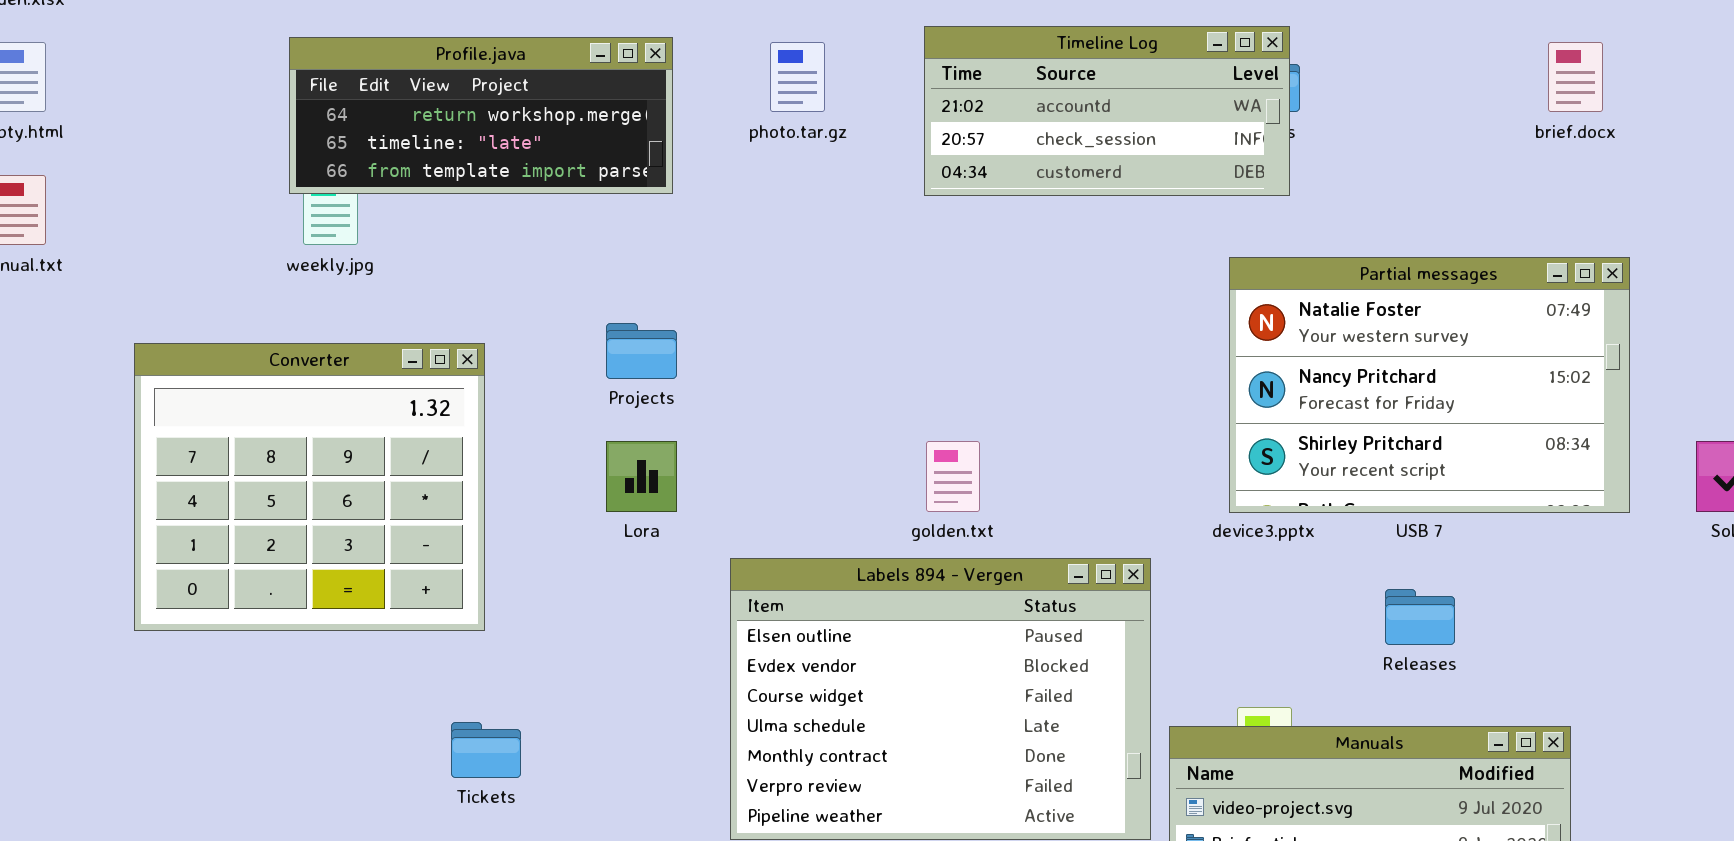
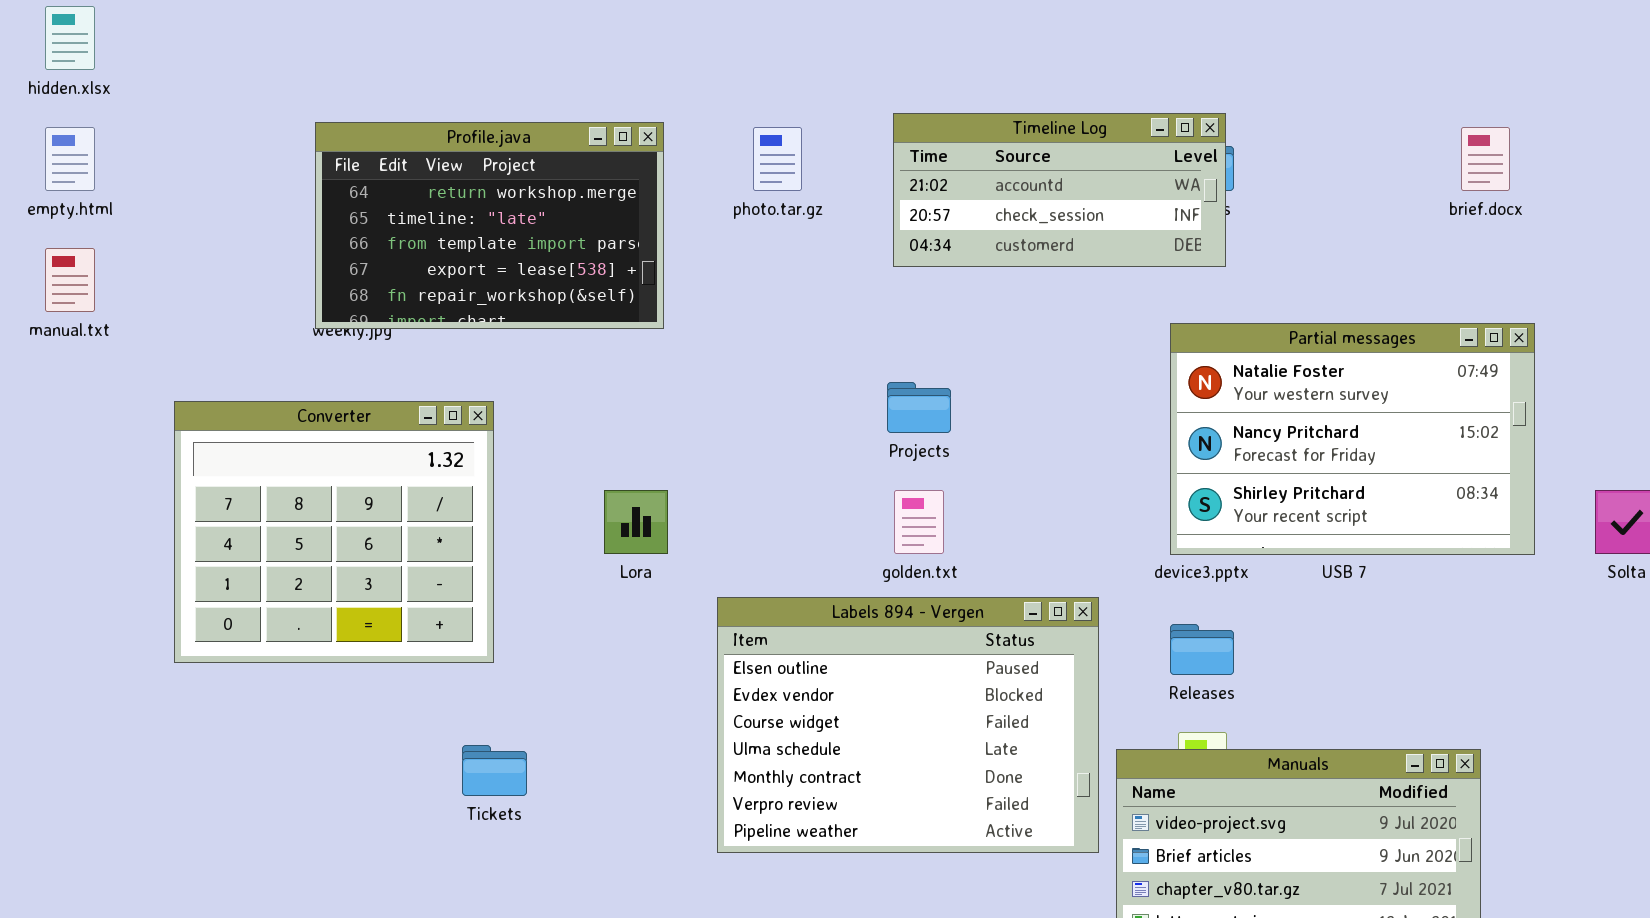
Profile.java: [289,37,673,194] -> [315,122,664,329], resized
Projects: [606,323,677,379] -> [887,382,951,433], moved
Releases: [1385,589,1455,645] -> [1170,624,1234,675], moved

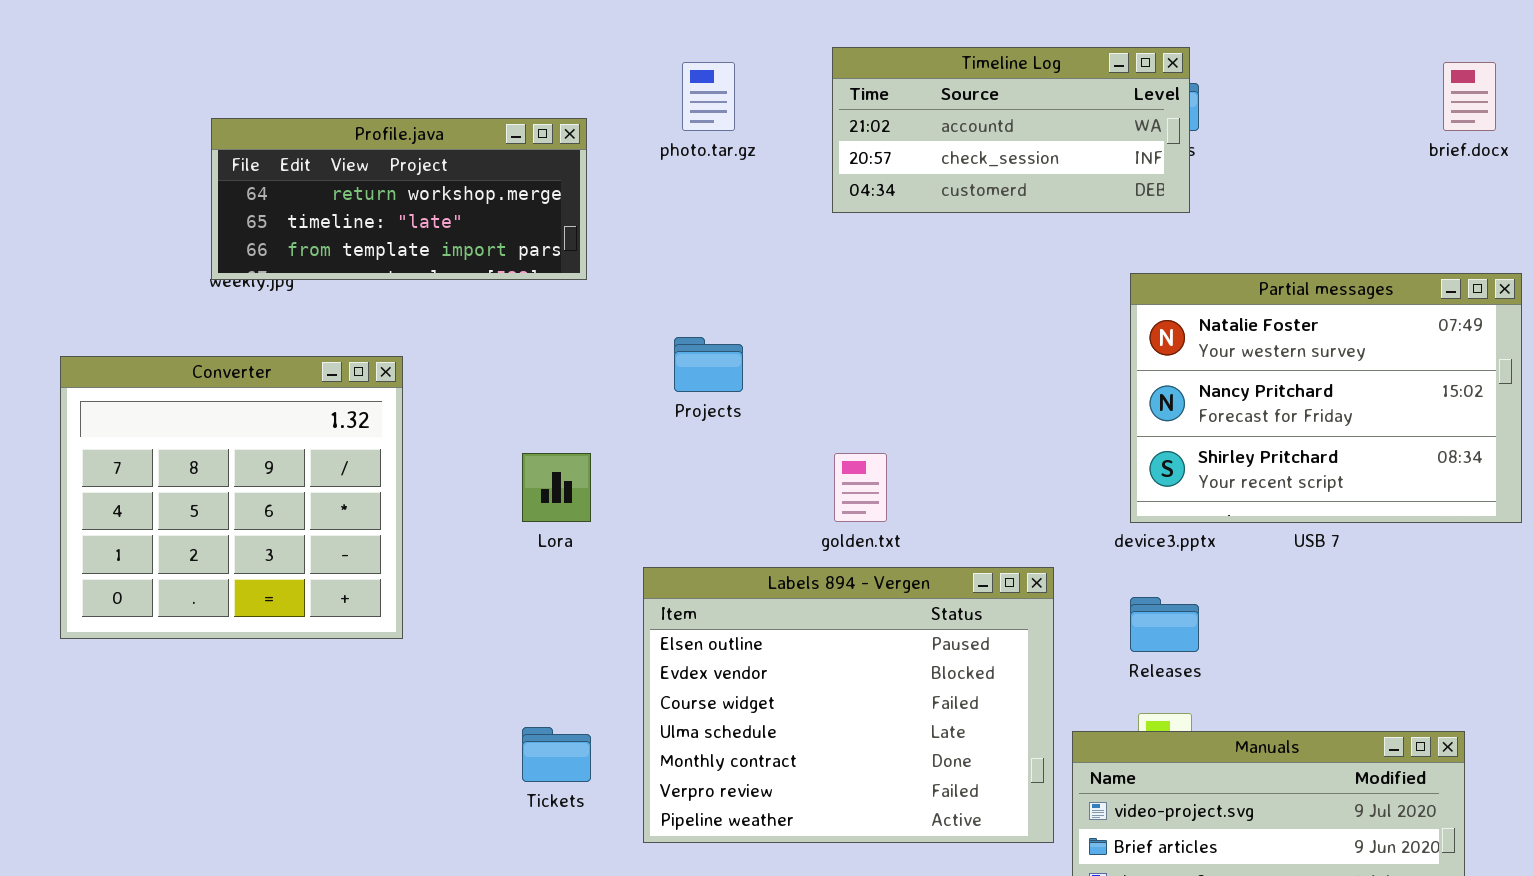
Profile.java: [315,122,664,329] -> [211,118,587,280], resized
Projects: [887,382,951,433] -> [674,337,743,392], moved
Tickets: [462,745,527,796] -> [522,727,591,782], moved

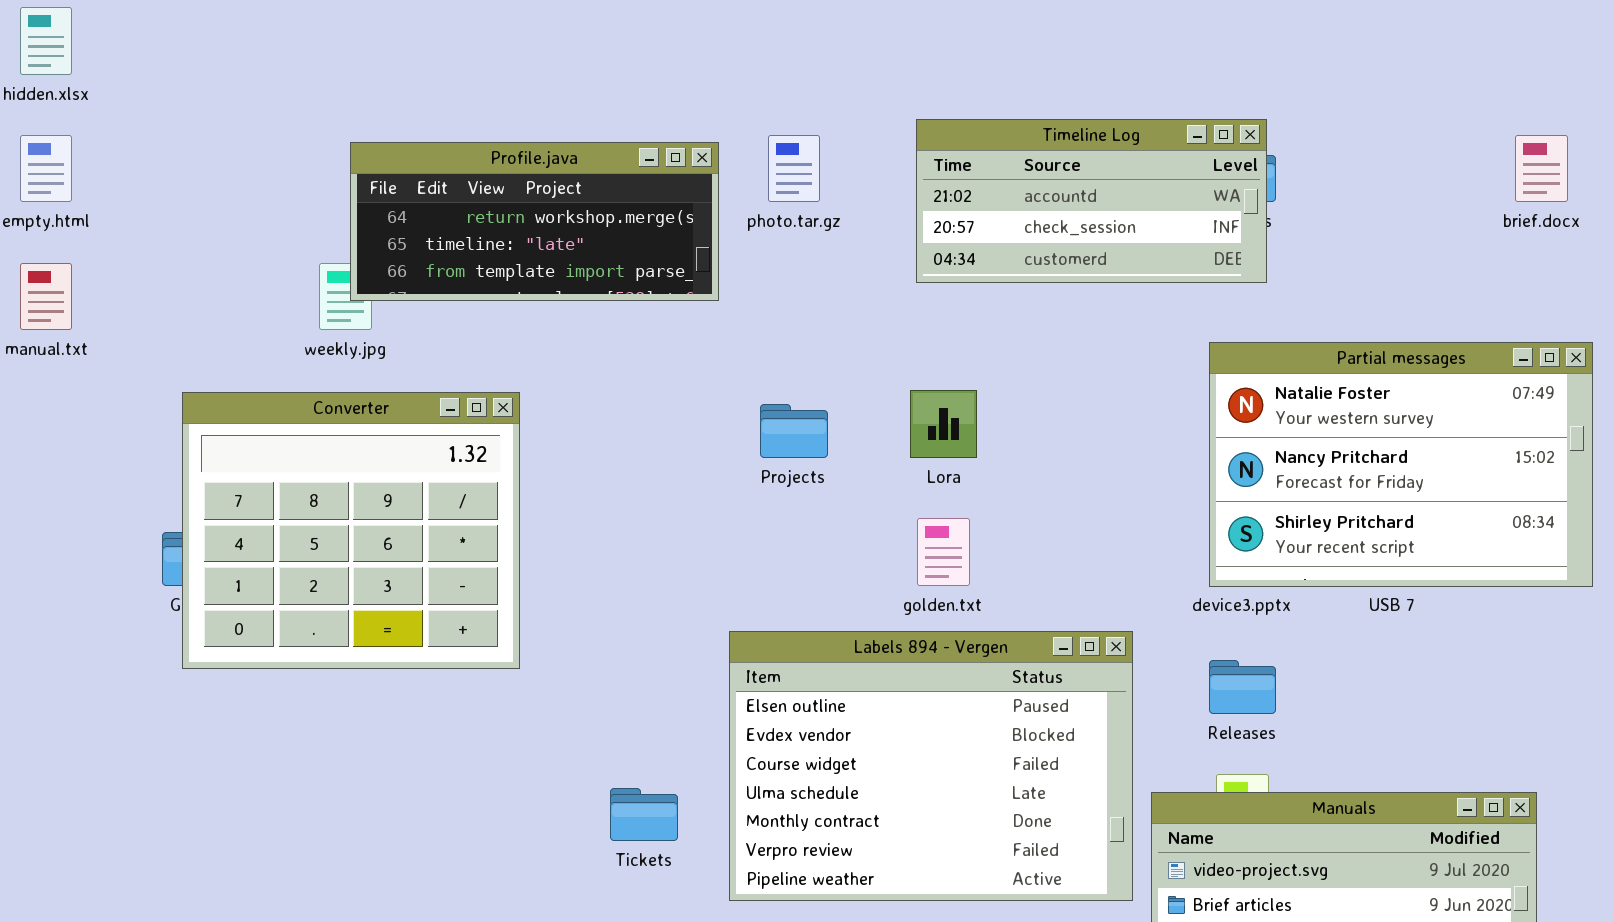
Profile.java: [211,118,587,280] -> [350,142,719,301], moved
Converter: [60,356,403,639] -> [182,392,520,669], moved
Lora: [522,453,591,522] -> [910,390,977,458], moved

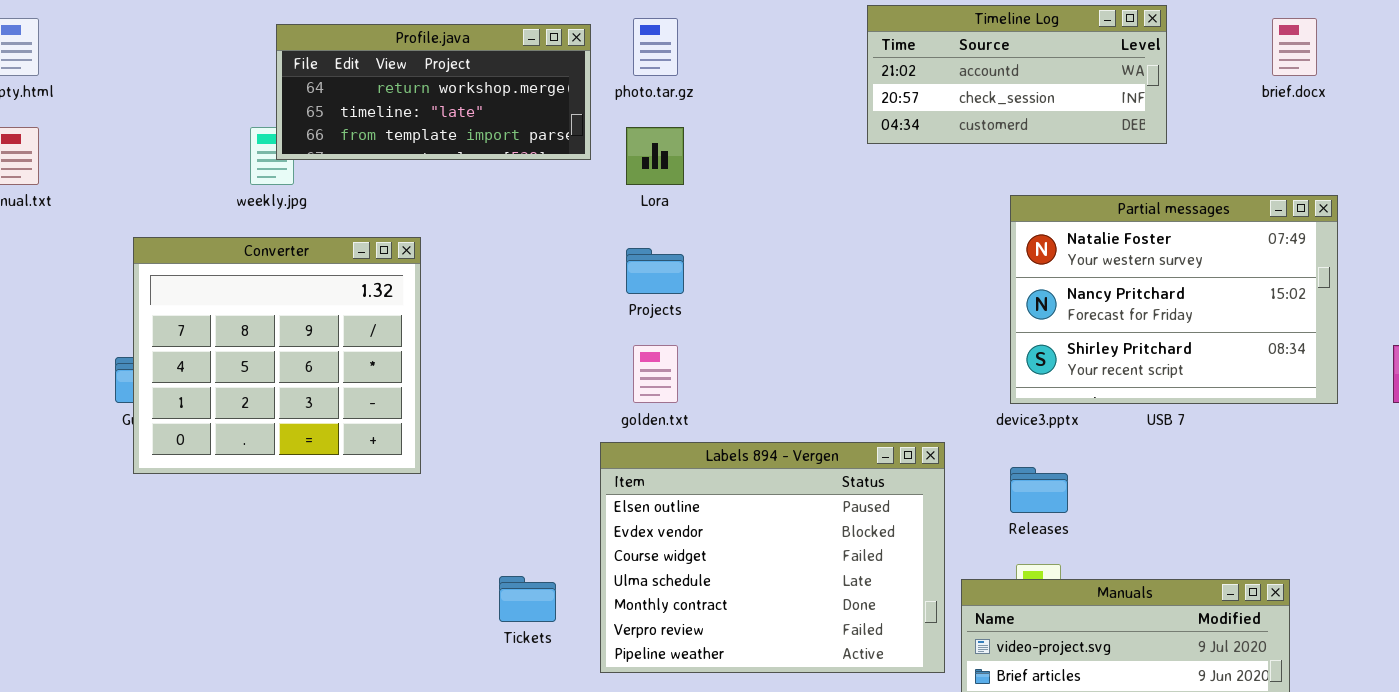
Timeline Log: [916,119,1267,283] -> [867,5,1167,144], moved
Lora: [910,390,977,458] -> [626,127,684,185], moved
golden.txt: [917,518,970,586] -> [633,345,678,403], moved

